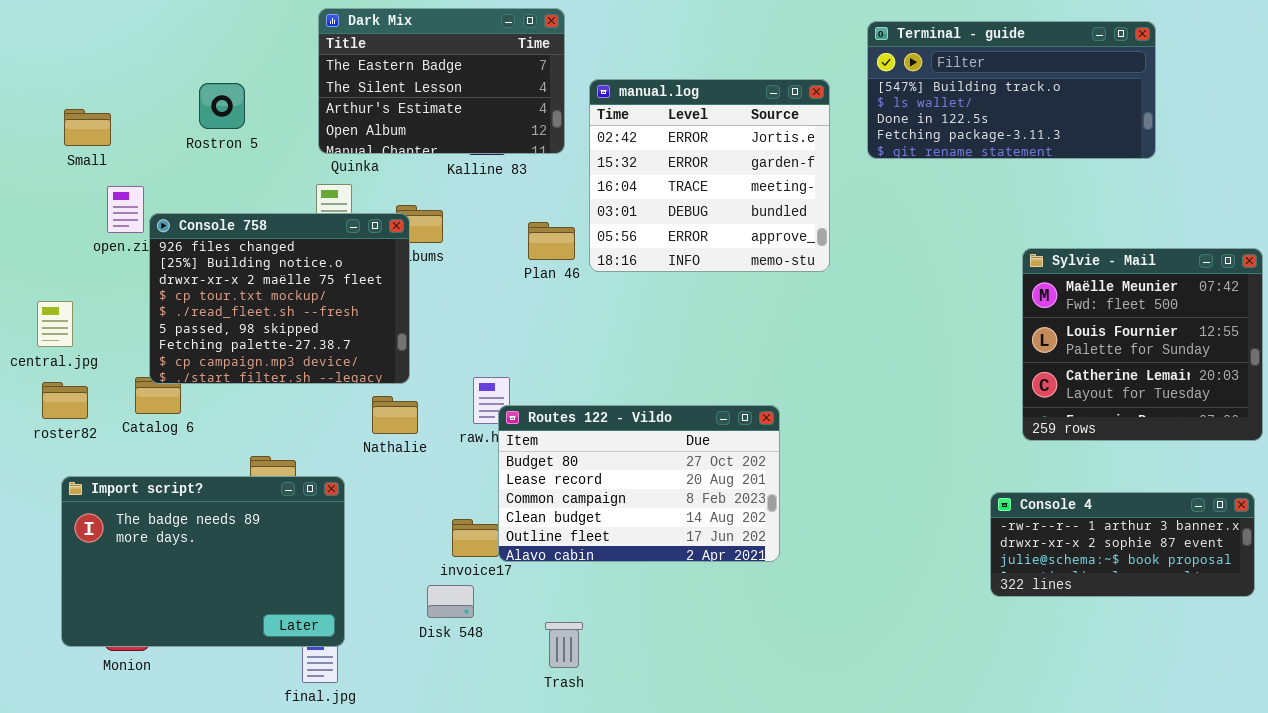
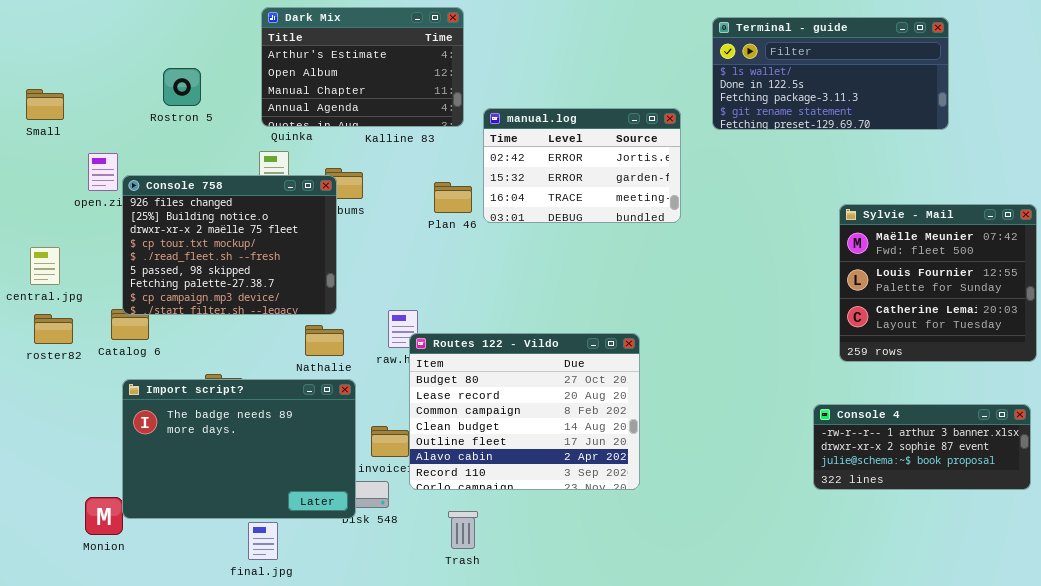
Dark Mix: [318,8,565,154] -> [261,7,464,127], scrolled down 2 rows
Terminal - guide: [867,21,1156,159] -> [712,17,949,130], scrolled down 1 row
manual.log: [589,79,830,272] -> [483,108,681,223], resized
Small: [64,109,111,146] -> [26,89,64,120], moved
Routes 122 - Vildo: [498,405,780,562] -> [409,333,640,490], resized
Import script?: [61,476,345,647] -> [122,379,356,519], moved

